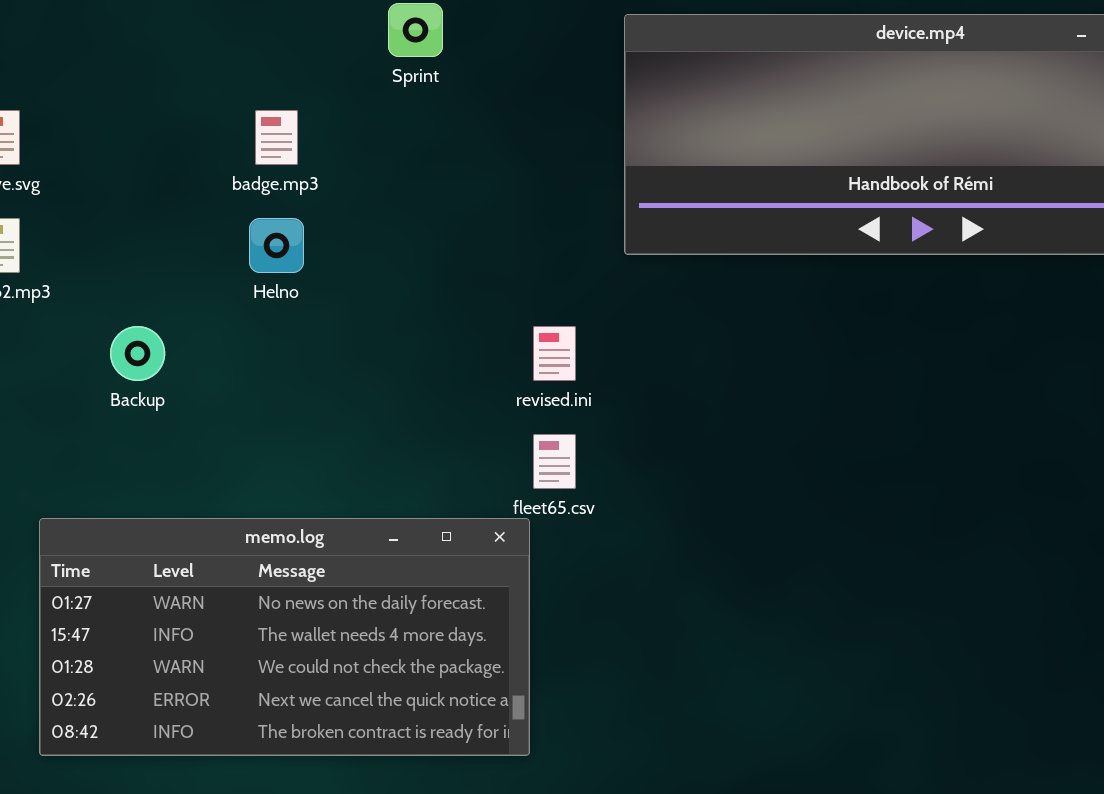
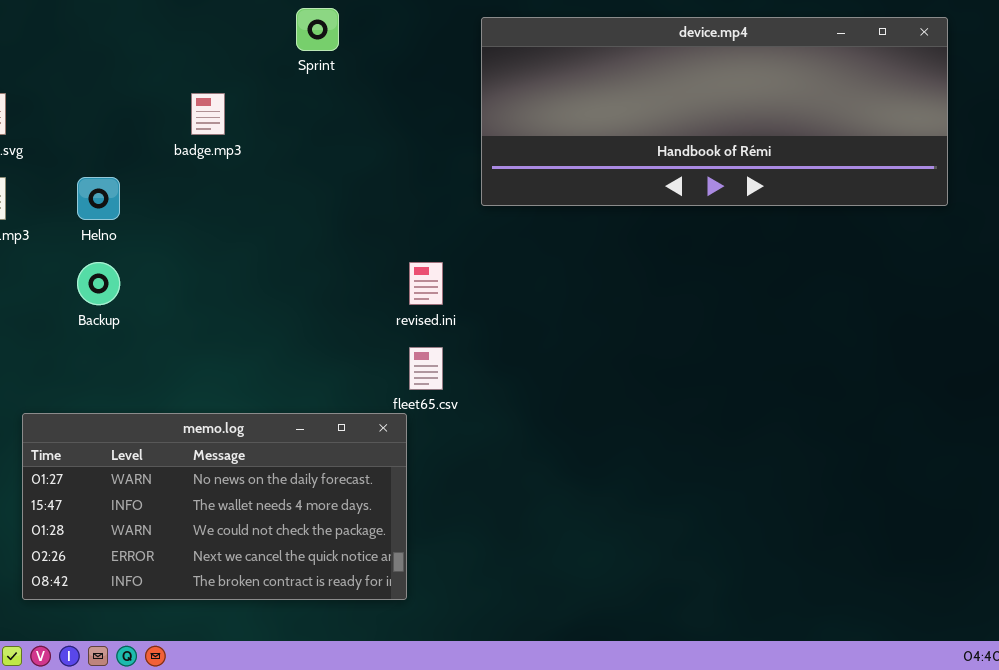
Helno: [249,218,304,273] -> [77,177,120,220], moved

